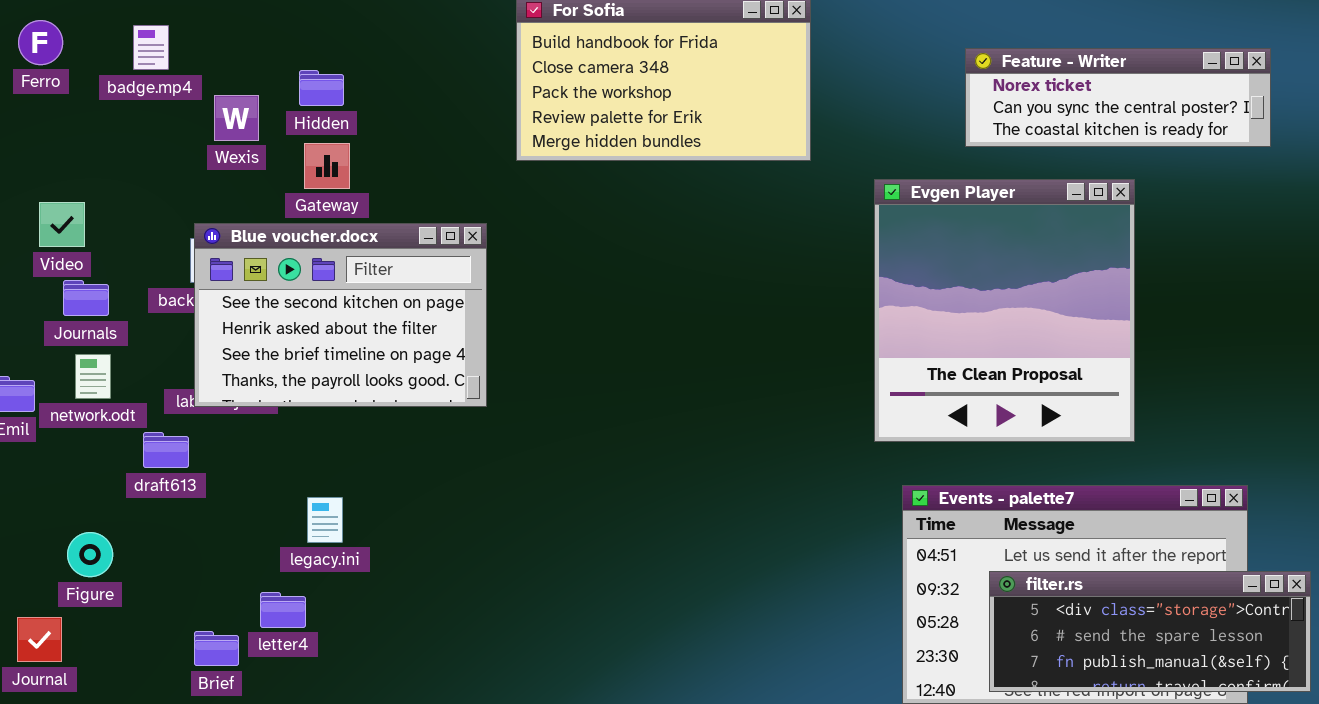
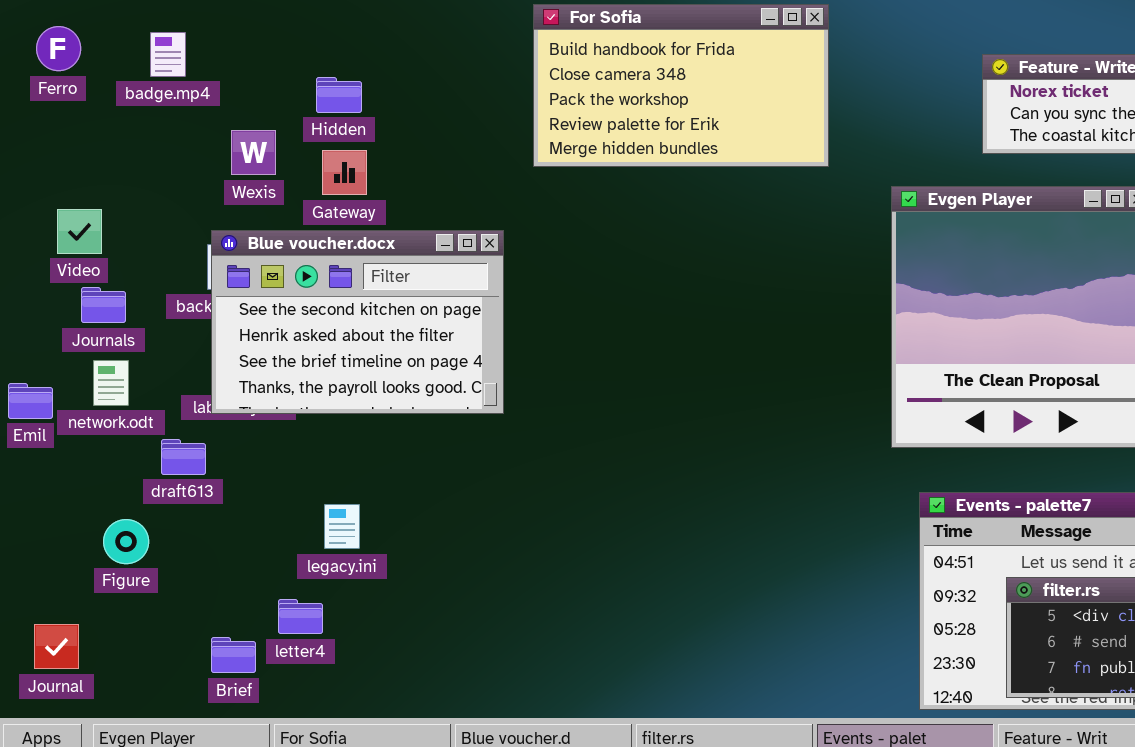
Wexis: [214,95,259,141] -> [231,130,276,175], moved
Figure: [67,532,113,577] -> [103,519,149,564], moved

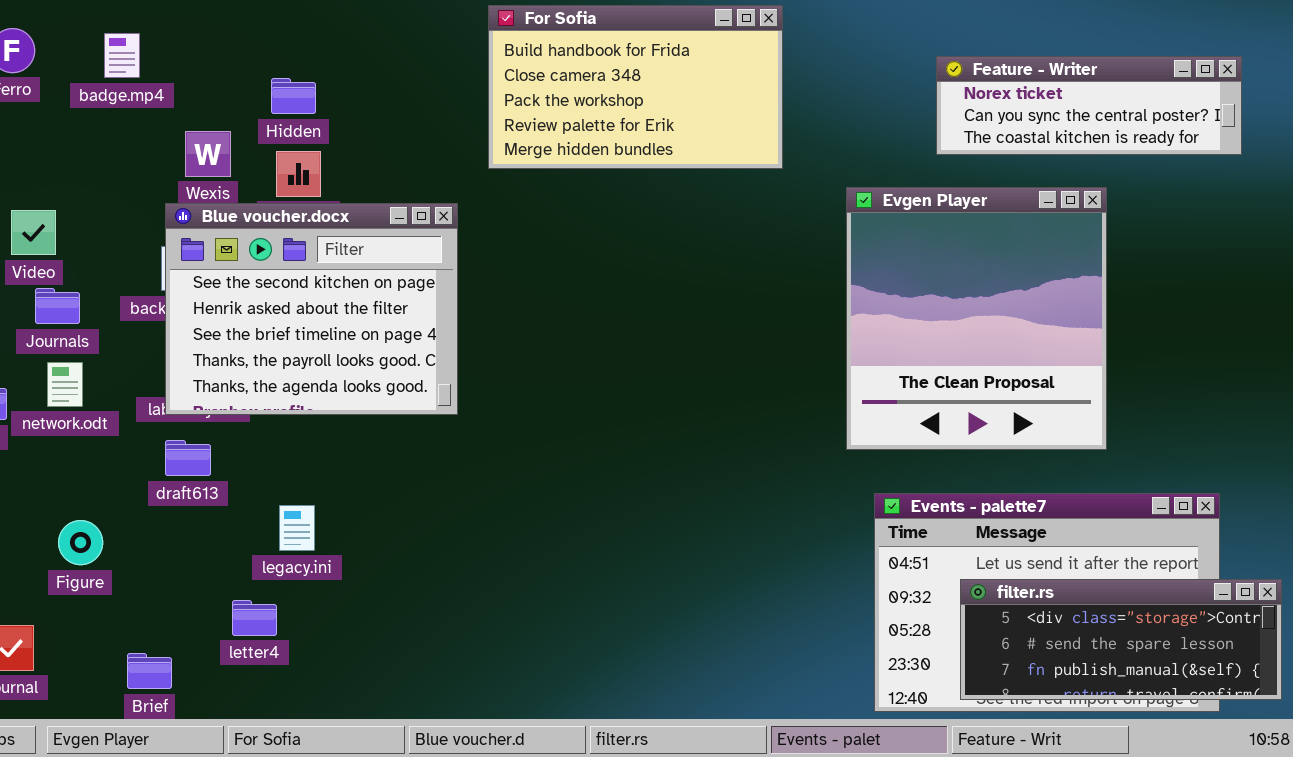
Blue voucher.docx: [211,230,504,414] -> [165,203,458,415], resized
draft613: [161,439,206,475] -> [165,440,211,476], moved
Brief: [211,637,256,673] -> [127,653,172,689], moved

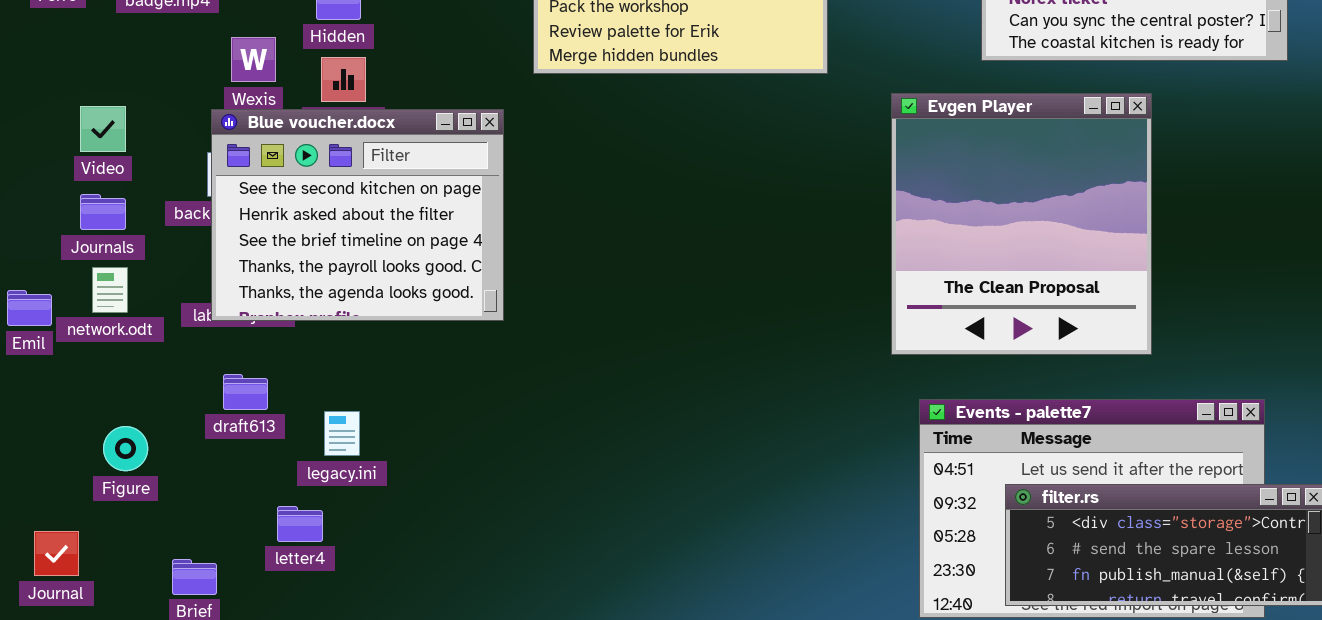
Video: [11,210,56,255] -> [80,106,126,152], moved
draft613: [165,440,211,476] -> [223,374,268,410], moved

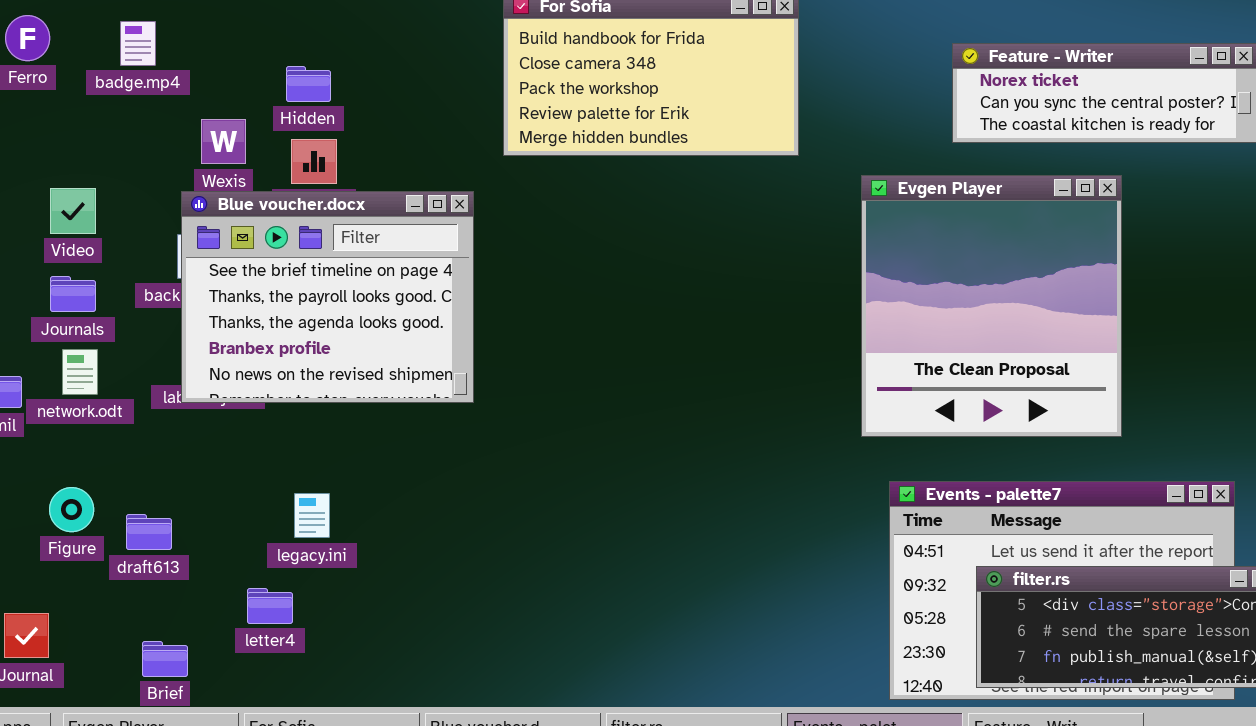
Blue voucher.docx: [211,109,504,321] -> [181,191,474,403], scrolled down 2 rows
draft613: [223,374,268,410] -> [126,514,172,550], moved
Figure: [103,426,148,471] -> [49,487,94,532], moved

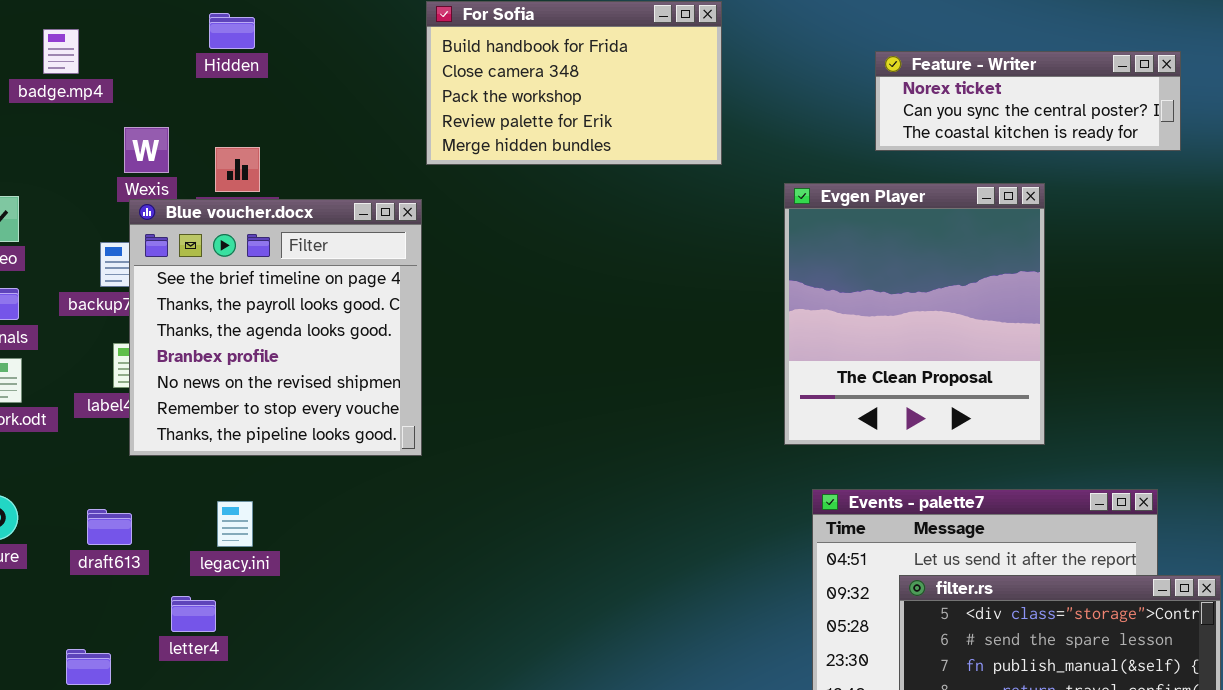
Hidden: [286,66,331,102] -> [209,13,255,49], moved
Blue voucher.docx: [181,191,474,403] -> [129,199,422,456], moved, resized
draft613: [126,514,172,550] -> [87,509,132,545], moved

